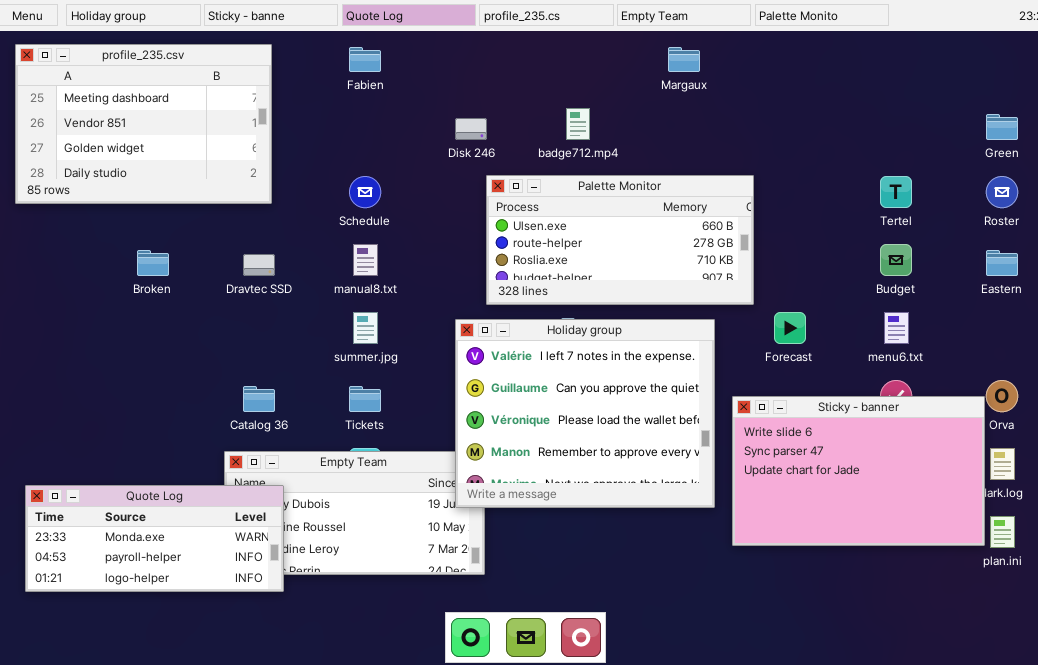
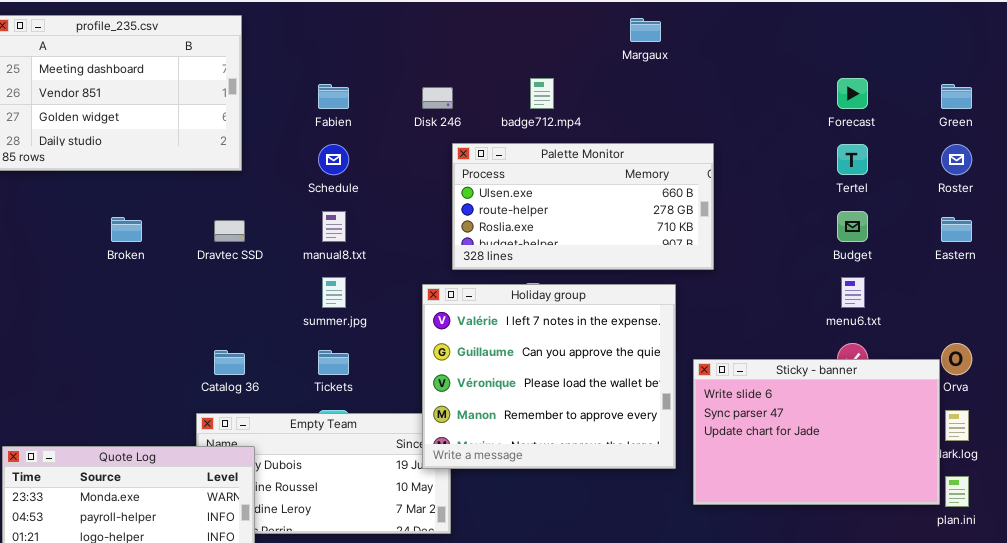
Fabien: [349,47,381,72] -> [318,84,349,109], moved
Forecast: [774,312,806,344] -> [837,78,868,109], moved

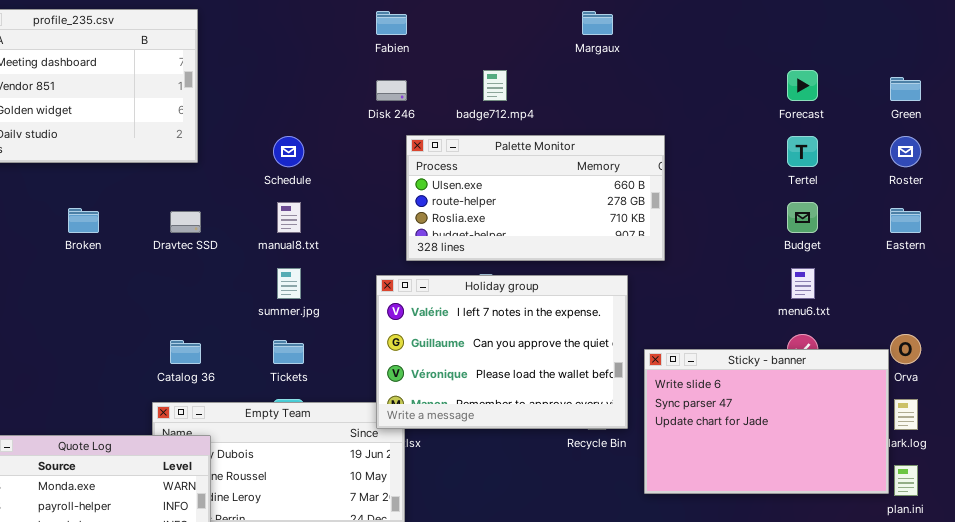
Fabien: [318,84,349,109] -> [376,11,407,35], moved
Holiday group: [422,284,676,469] -> [376,275,628,429], resized

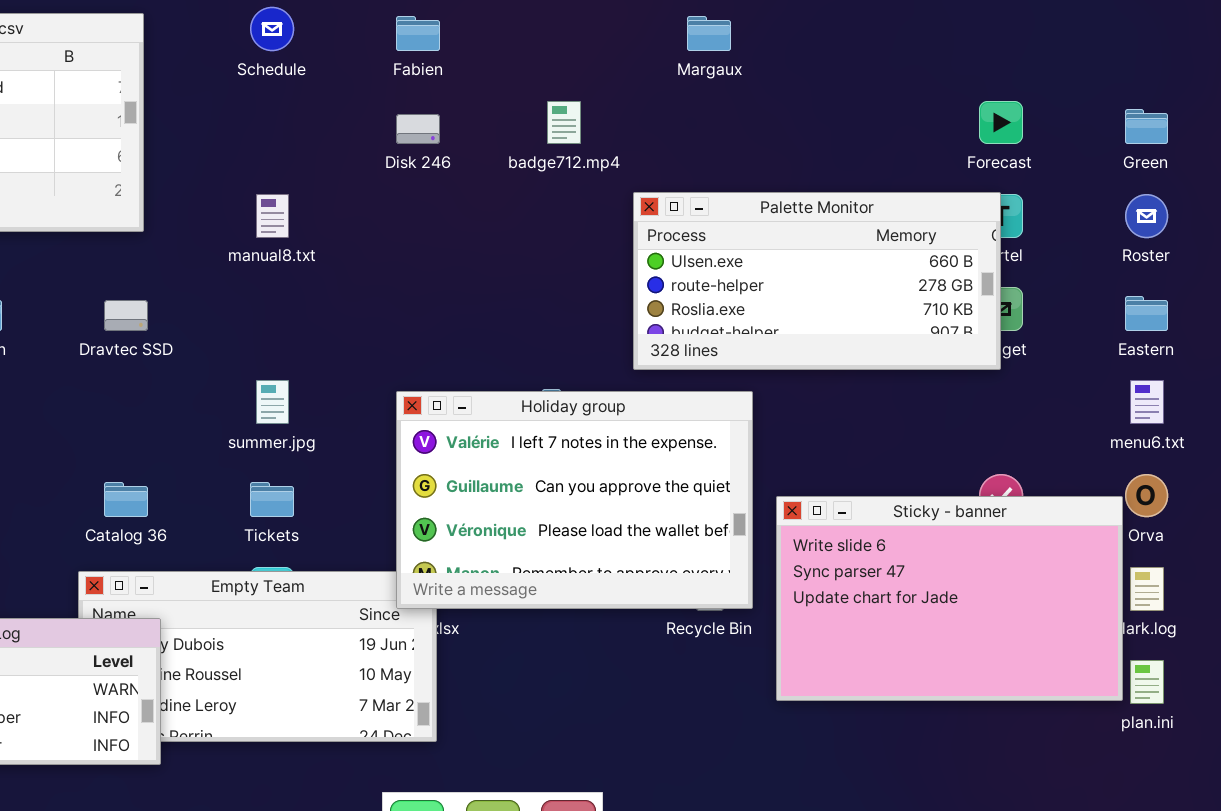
Palette Monitor: [406,135,665,261] -> [633,192,1001,370], moved
Schedule: [273,136,304,167] -> [250,7,294,51], moved
manual8.txt: [277,202,301,233] -> [256,194,289,238], moved
menu6.txt: [791,268,815,299] -> [1130,380,1164,424], moved

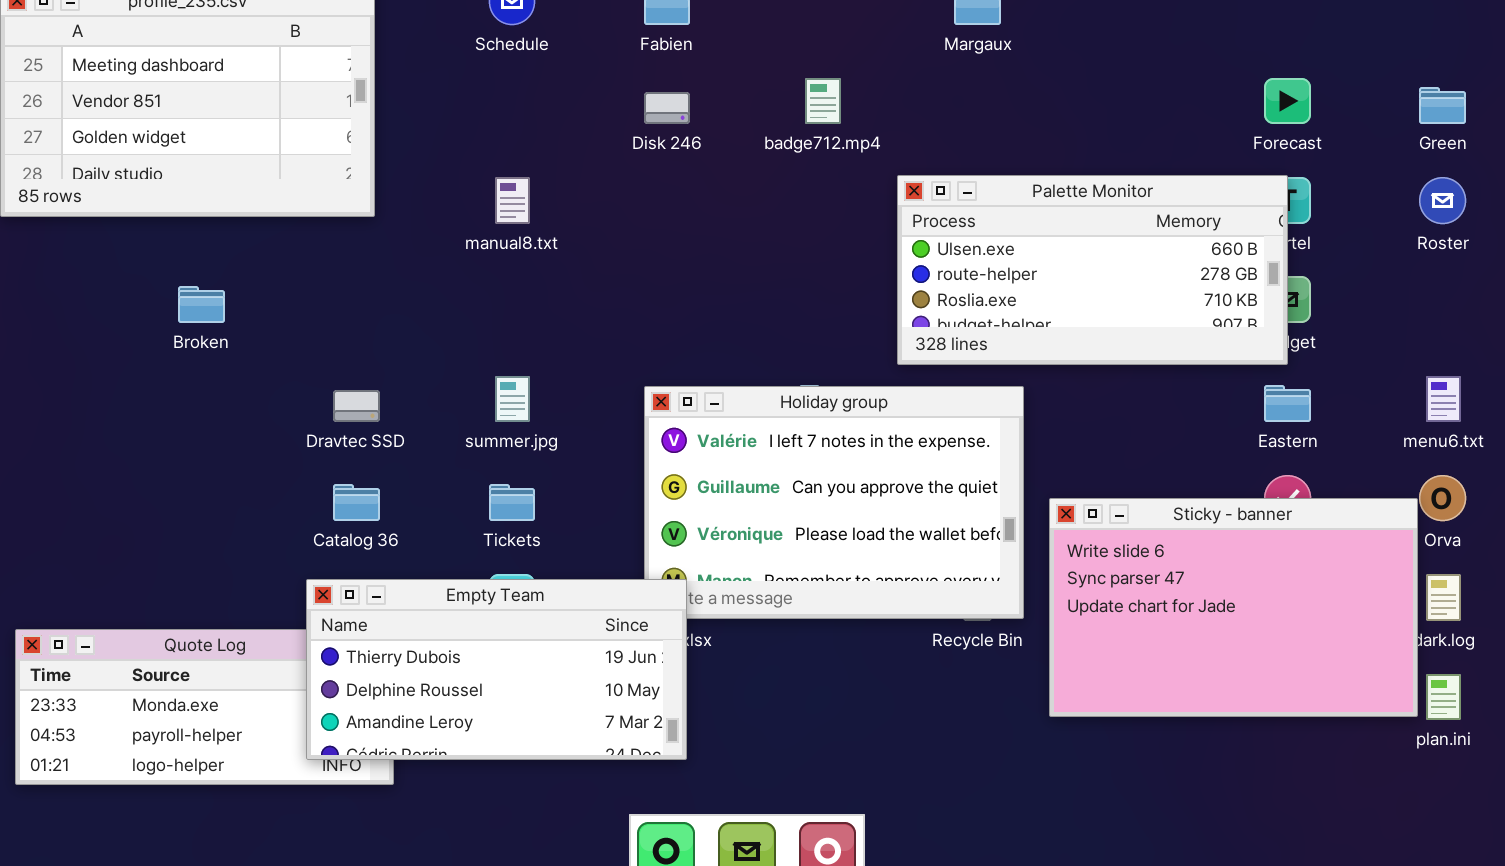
Eastern: [1125,296,1168,331] -> [1264,385,1311,422], moved
Dravtec SSD: [104,300,148,331] -> [333,390,380,422], moved
Empty Team: [78,571,437,742] -> [306,579,687,760], raised

